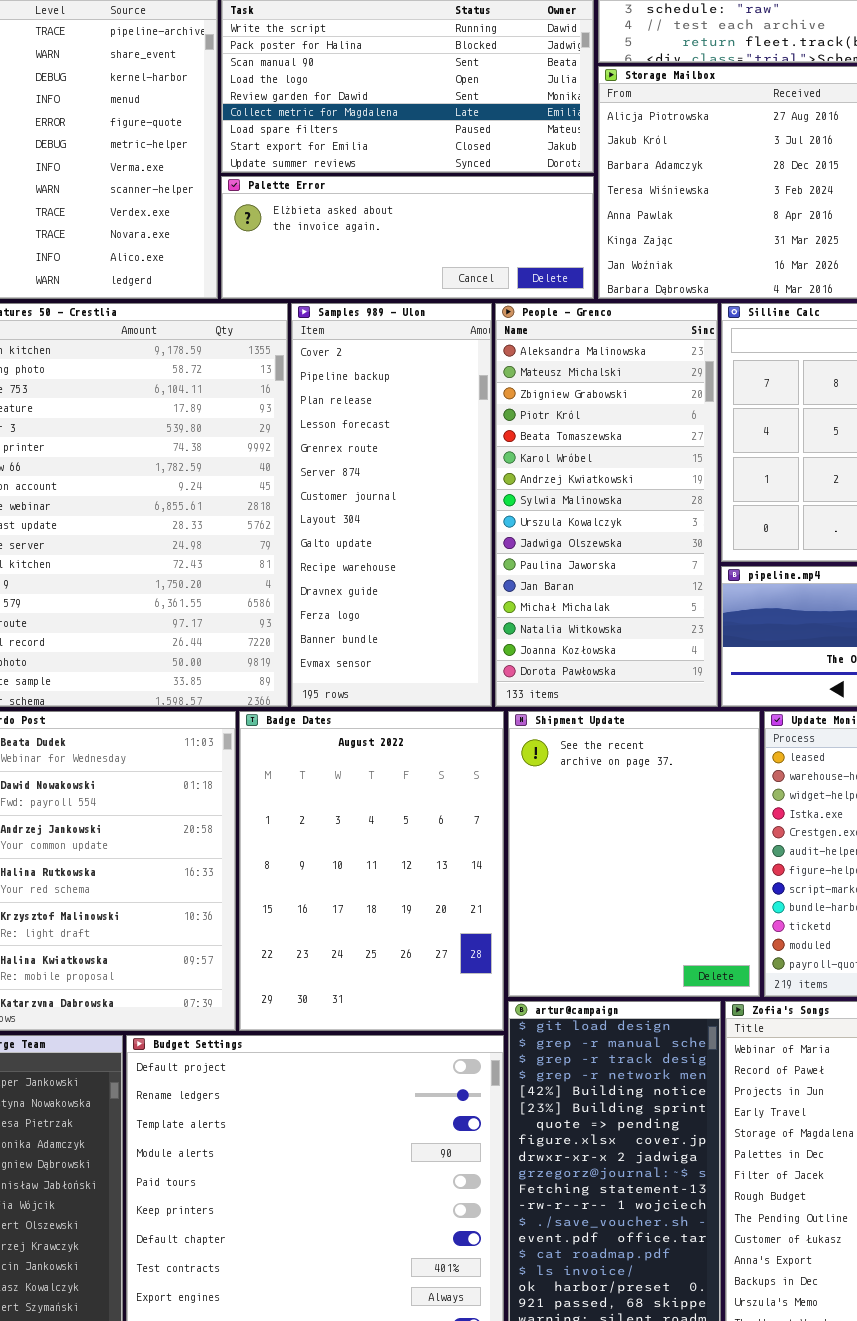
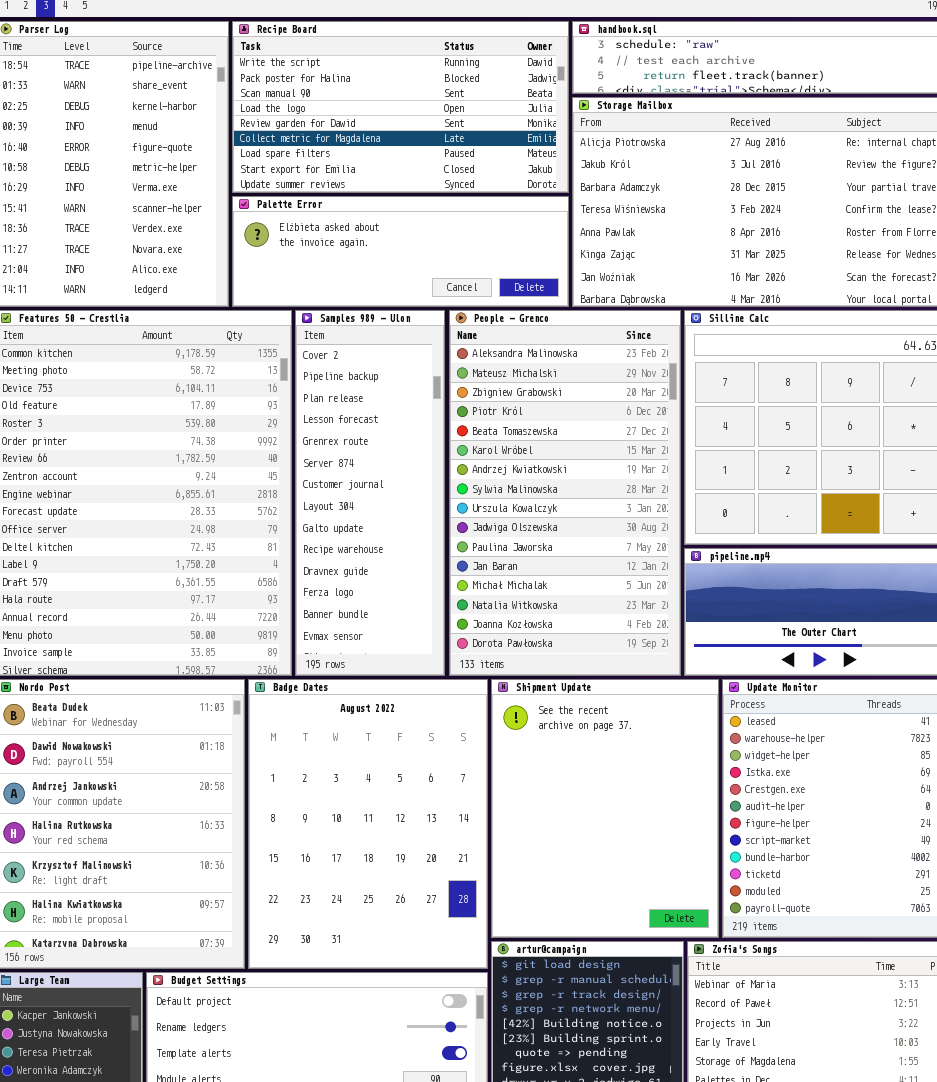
Samples 989 - Ulon: [291,303,492,707] -> [295,310,445,676], resized
People - Grenco: [495,303,718,707] -> [449,310,681,676], resized

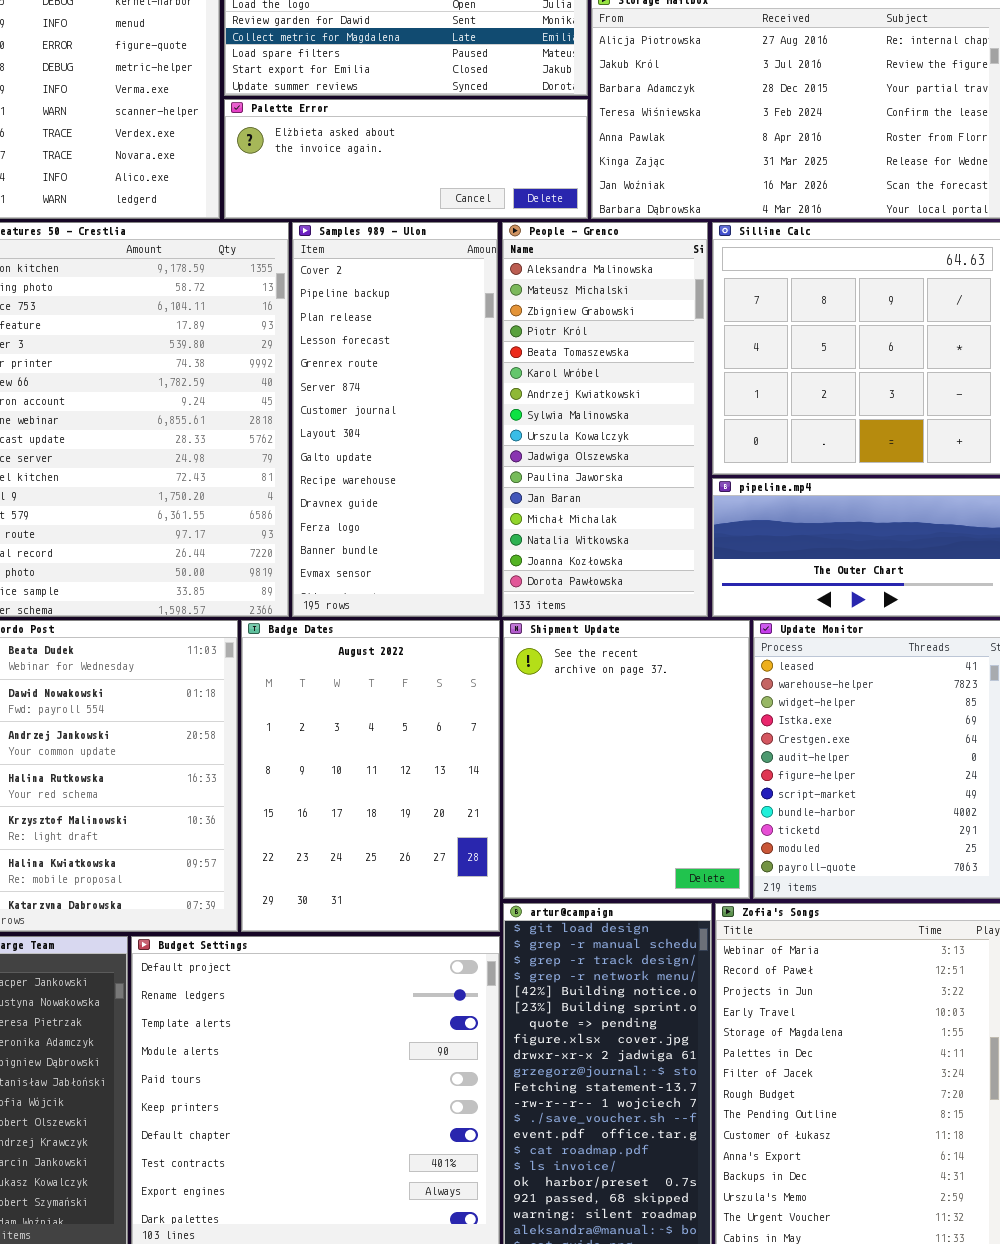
Samples 989 - Ulon: [295,310,445,676] -> [292,222,498,617], resized
People - Grenco: [449,310,681,676] -> [502,222,708,617], resized

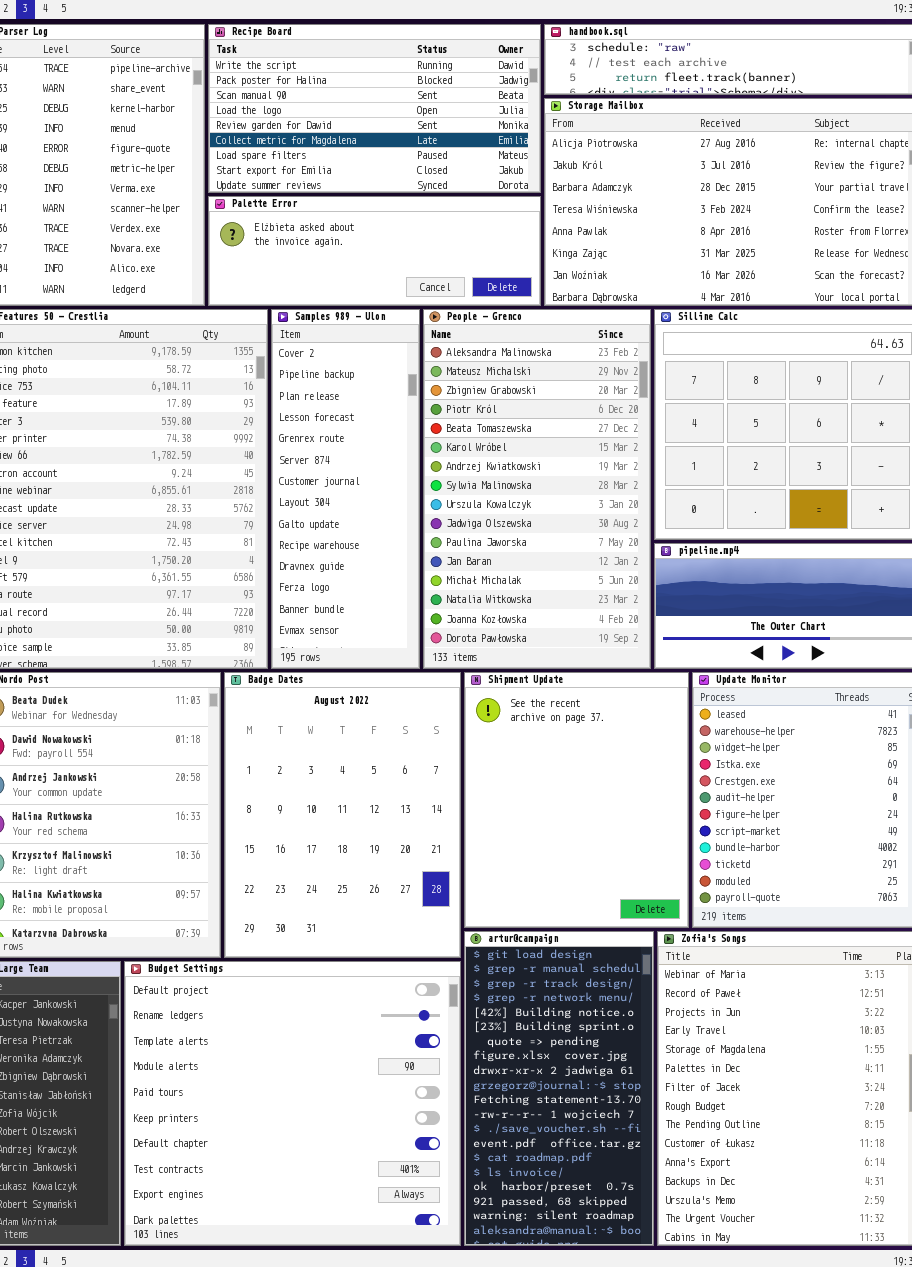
Samples 989 - Ulon: [292,222,498,617] -> [271,309,420,669], resized
People - Grenco: [502,222,708,617] -> [423,309,651,669], resized

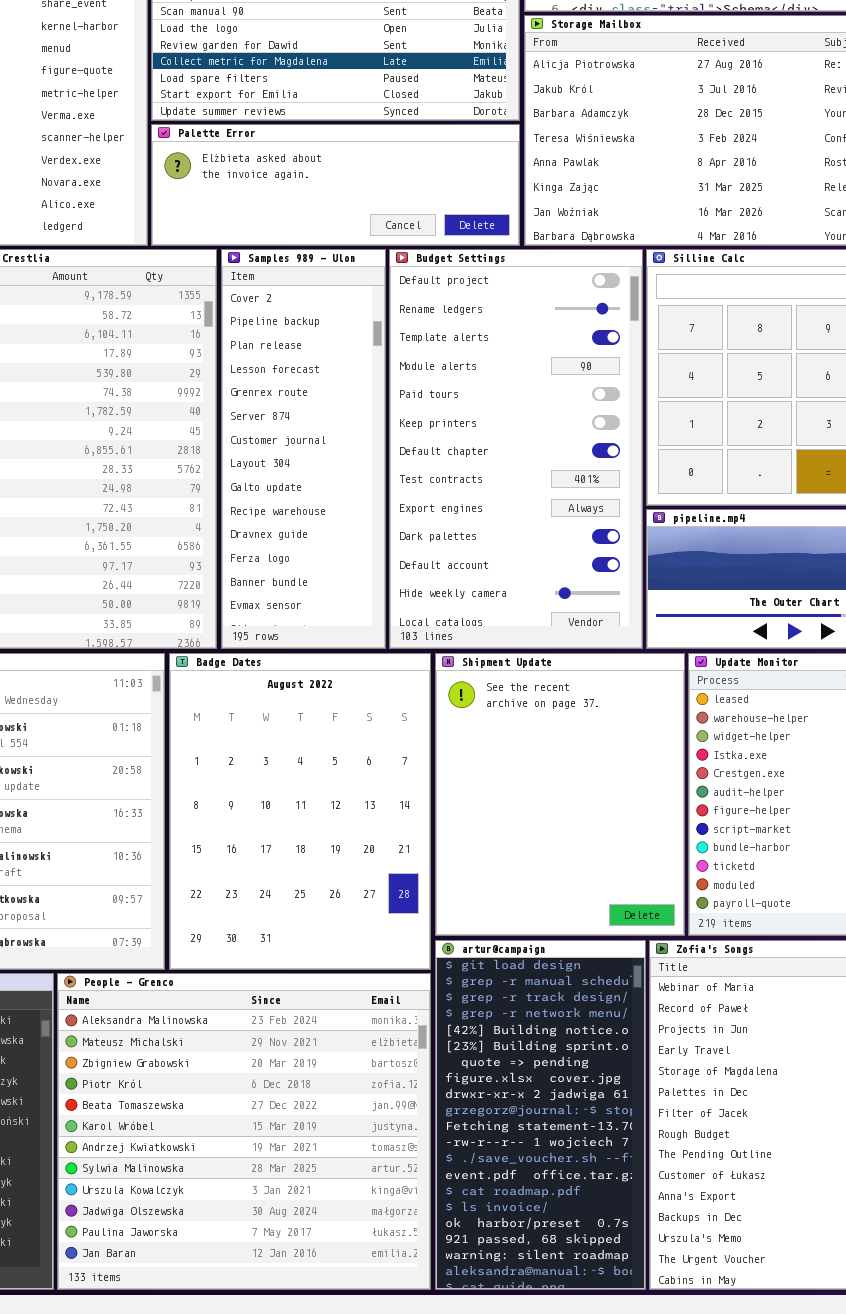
People - Grenco: [423,309,651,669] -> [57,973,431,1290], moved, resized
Budget Settings: [124,961,461,1246] -> [389,249,643,649], moved, resized

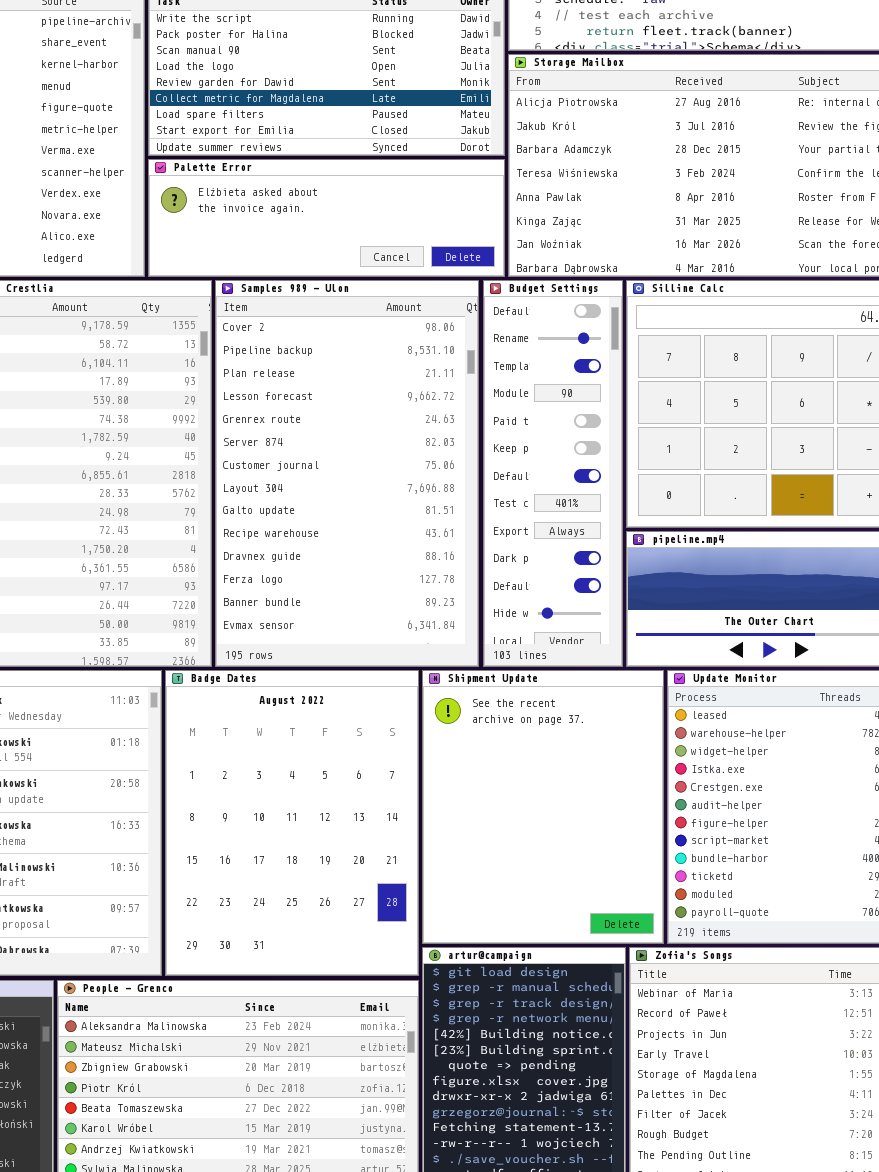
Samples 989 - Ulon: [221,249,386,649] -> [215,280,479,667], resized
Budget Settings: [389,249,643,649] -> [483,280,623,667], resized

